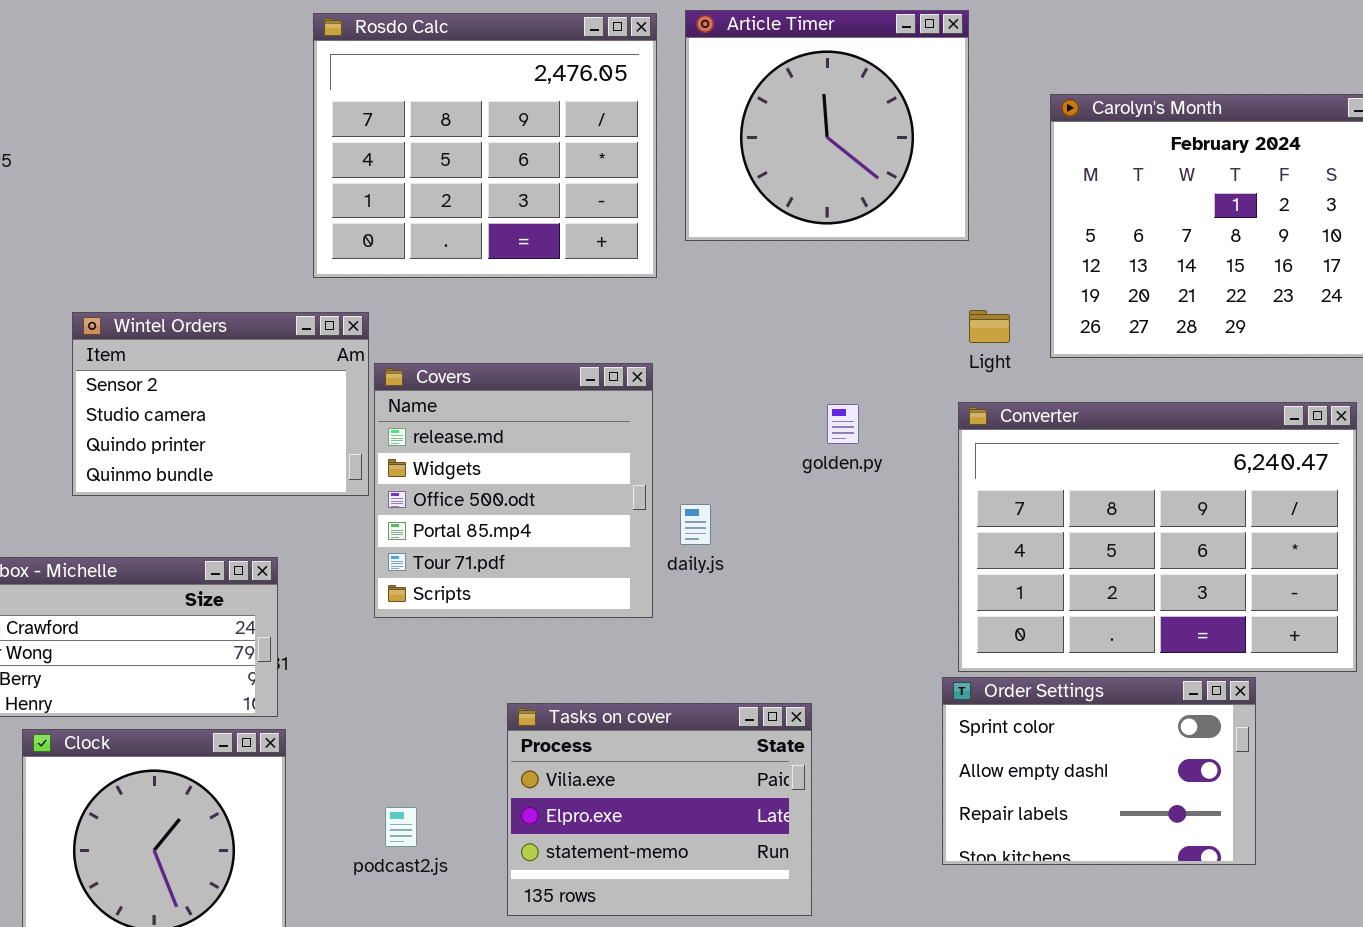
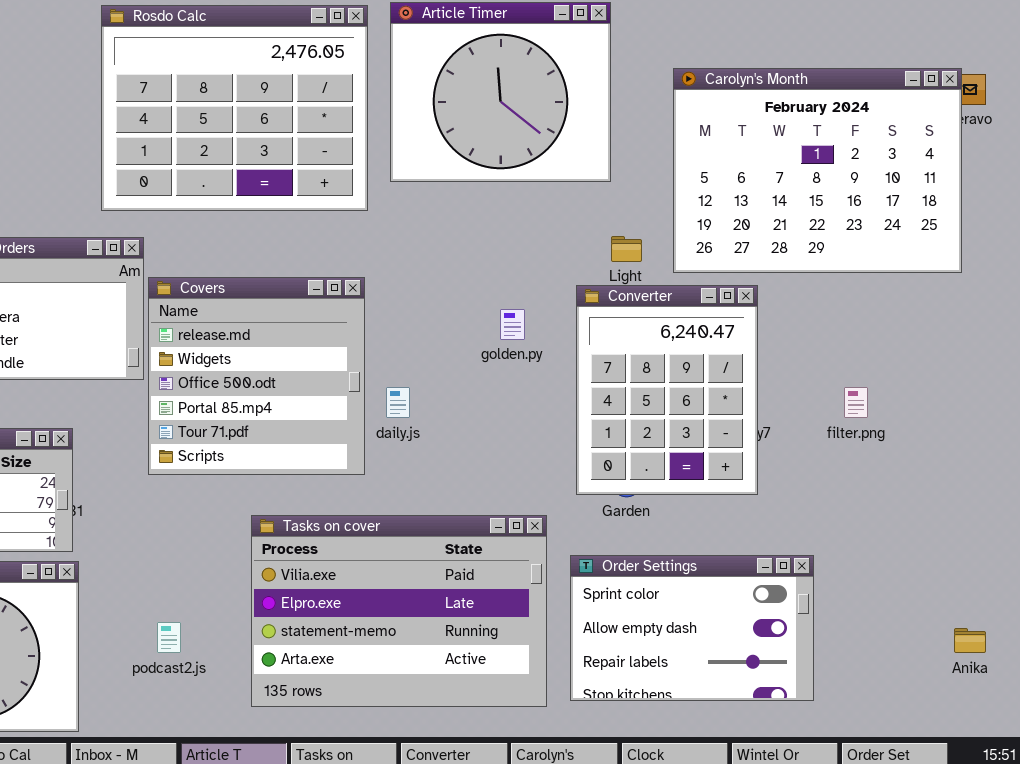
Converter: [958,402,1357,672] -> [576,285,758,495], moved, resized
Order Settings: [942,677,1256,865] -> [570,555,814,701], moved
Tasks on cover: [507,703,812,916] -> [251,515,547,707], resized

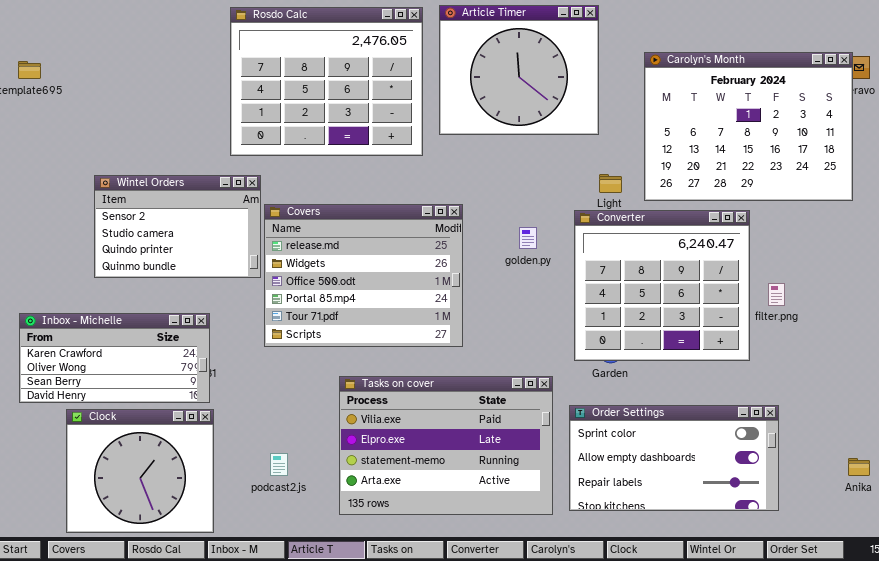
Covers: [148,277,365,475] -> [264,204,463,347], resized
Converter: [576,285,758,495] -> [574,210,750,361], resized
Order Settings: [570,555,814,701] -> [569,405,779,511], resized

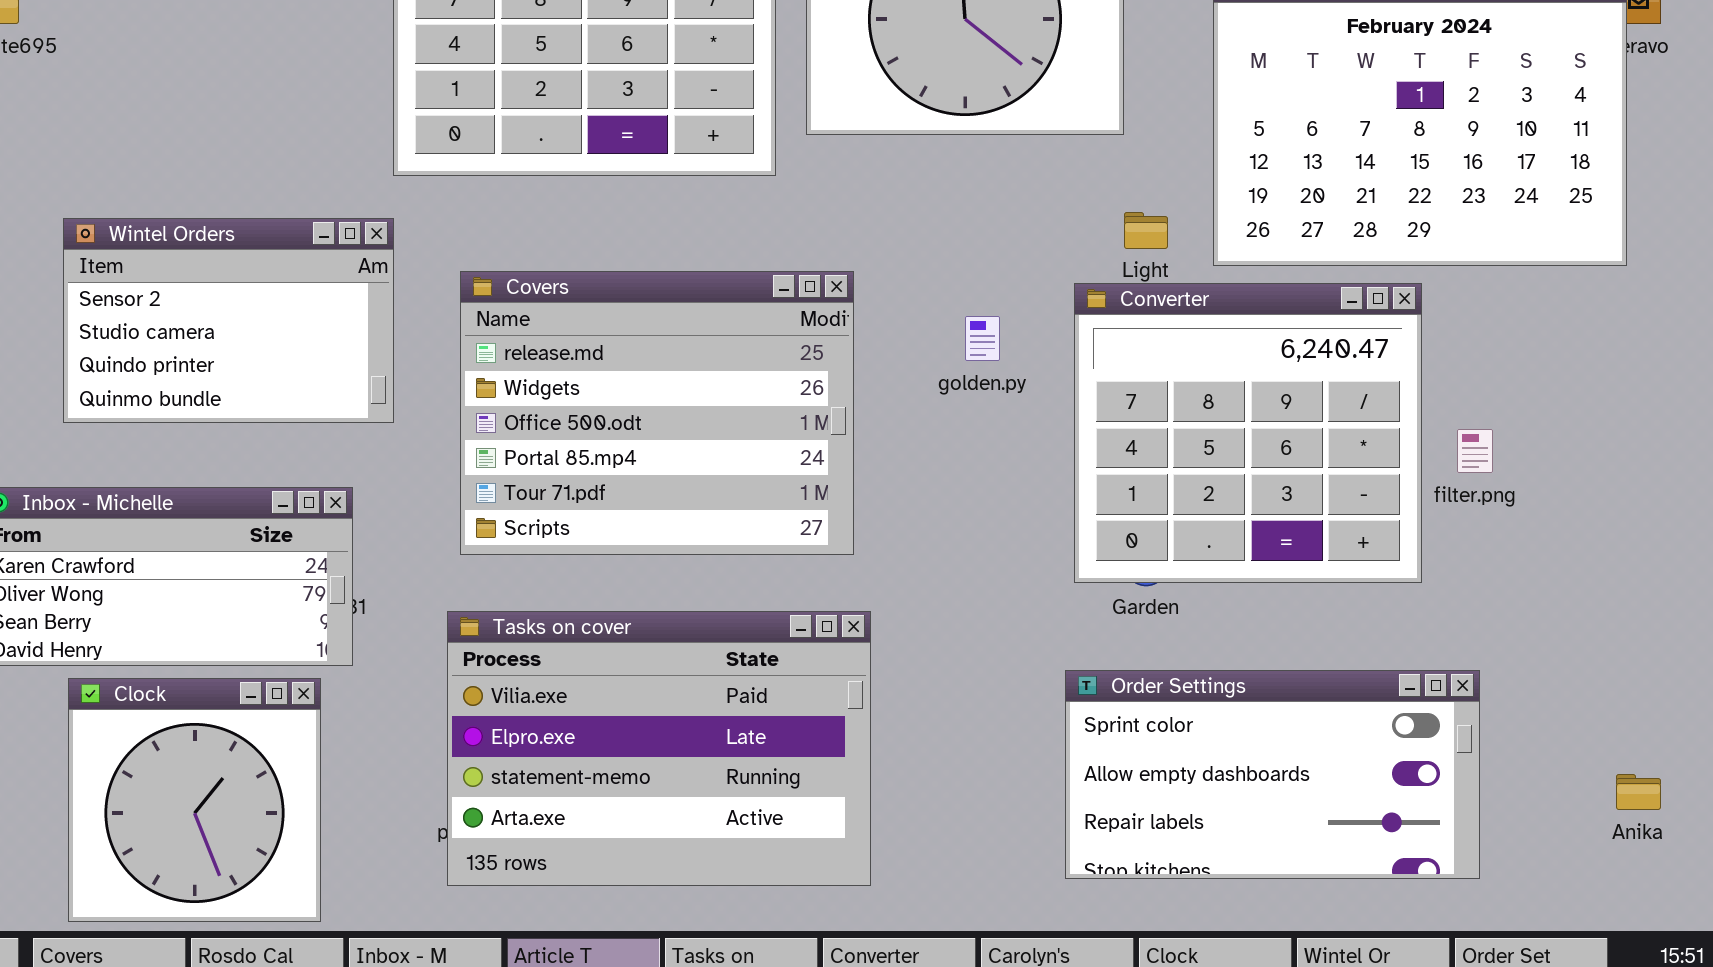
Wintel Orders: [94,175,261,278] -> [63,218,394,423], moved
Tasks on cover: [339,376,553,515] -> [447,611,871,886], moved
Clock: [66,409,214,533] -> [68,678,321,922], resized

